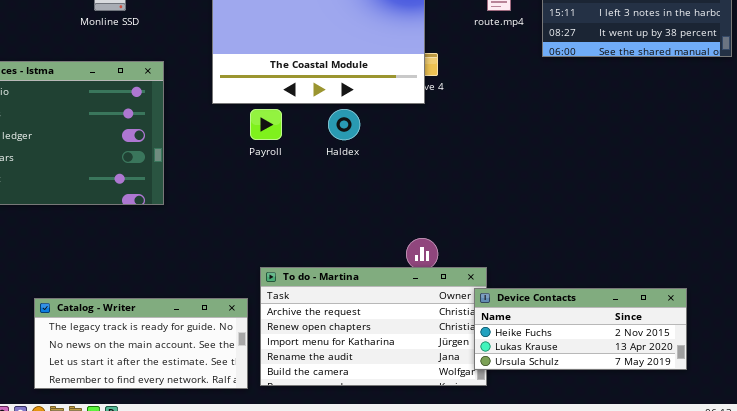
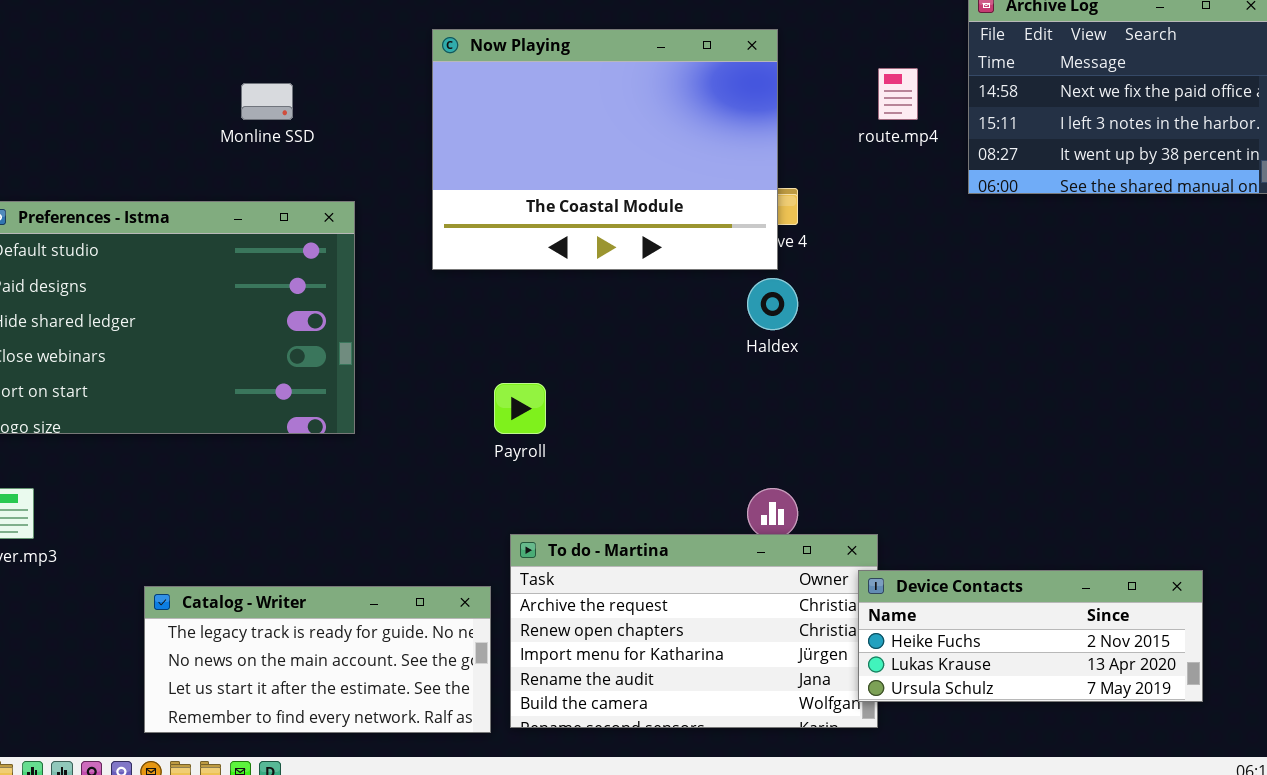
Payroll: [250,109,282,140] -> [494,383,546,434], moved
Haldex: [328,109,360,140] -> [747,278,798,330], moved

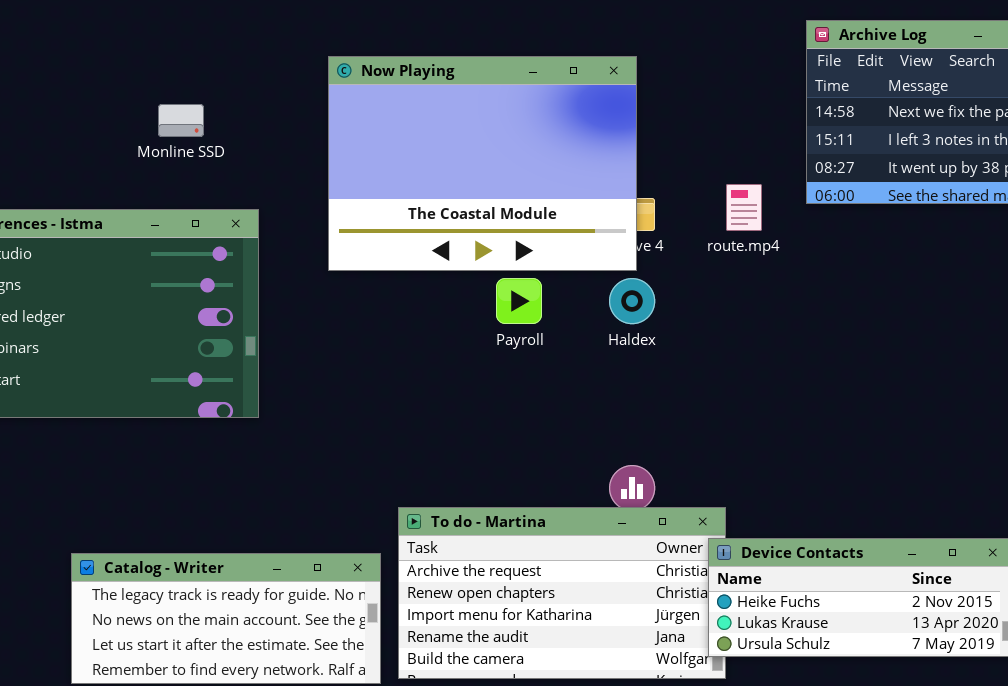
route.mp4: [878,68,918,120] -> [726,184,762,231], moved
Payroll: [494,383,546,434] -> [496,278,542,324], moved

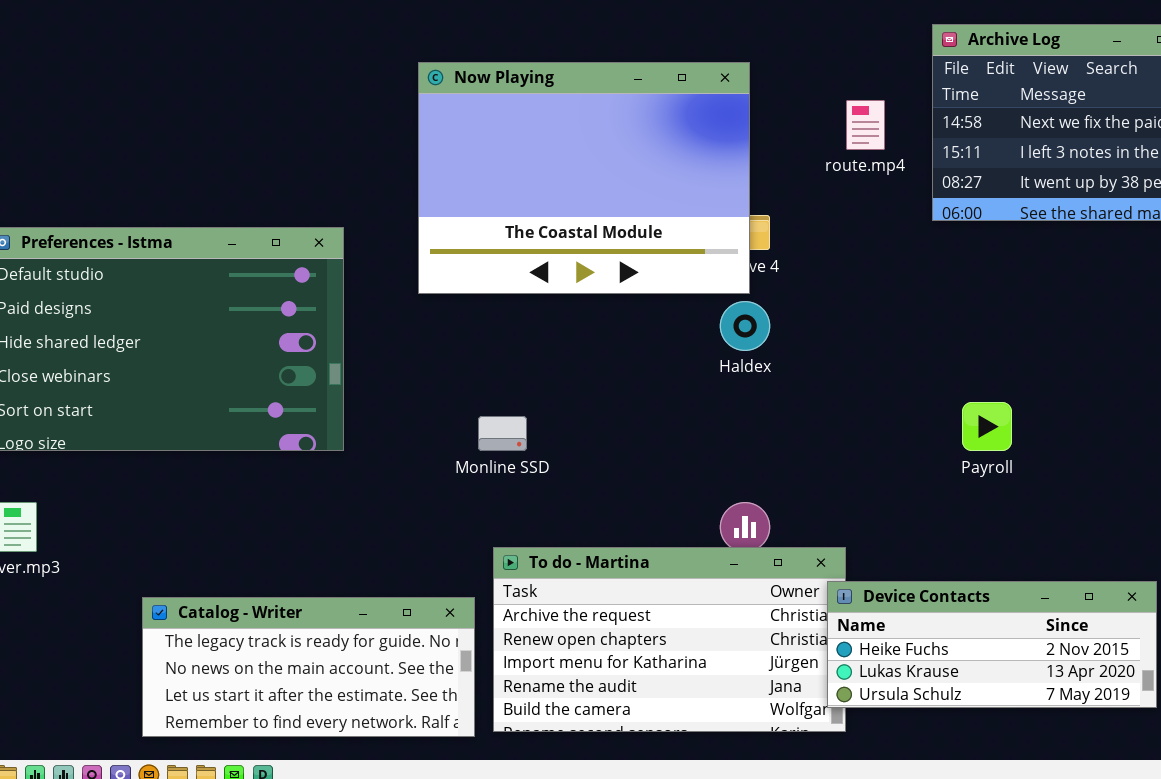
Monline SSD: [158,104,204,137] -> [478,416,527,451], moved
route.mp4: [726,184,762,231] -> [846,100,885,150], moved
Payroll: [496,278,542,324] -> [962,402,1012,451], moved

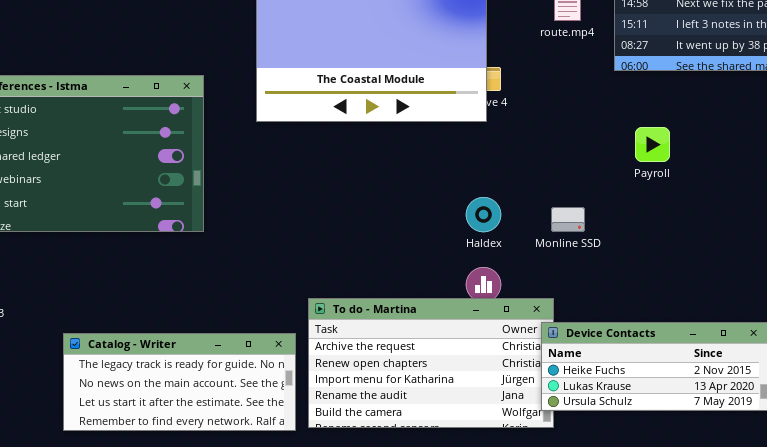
Haldex: [720,301,770,351] -> [466,197,501,232], moved
Payroll: [962,402,1012,451] -> [635,127,670,162], moved
Monline SSD: [478,416,527,451] -> [551,207,585,232], moved

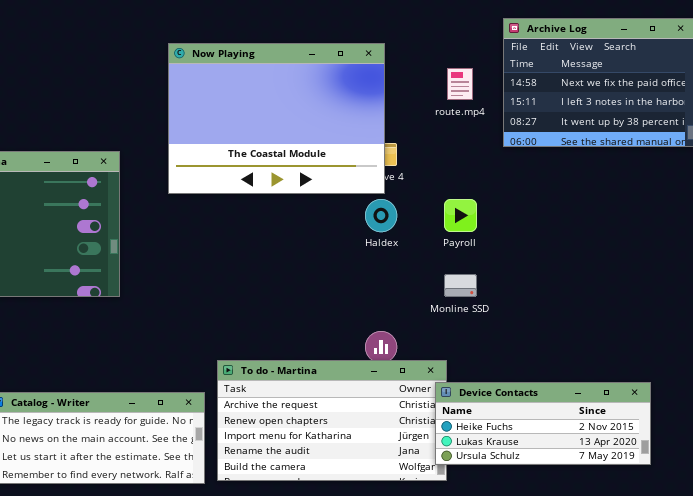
Payroll: [635,127,670,162] -> [444,199,477,232], moved
Haldex: [466,197,501,232] -> [365,199,397,232], moved

